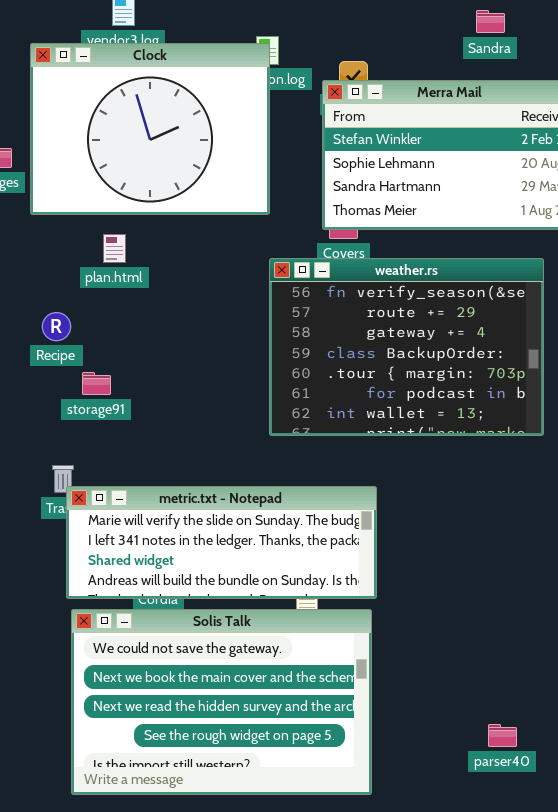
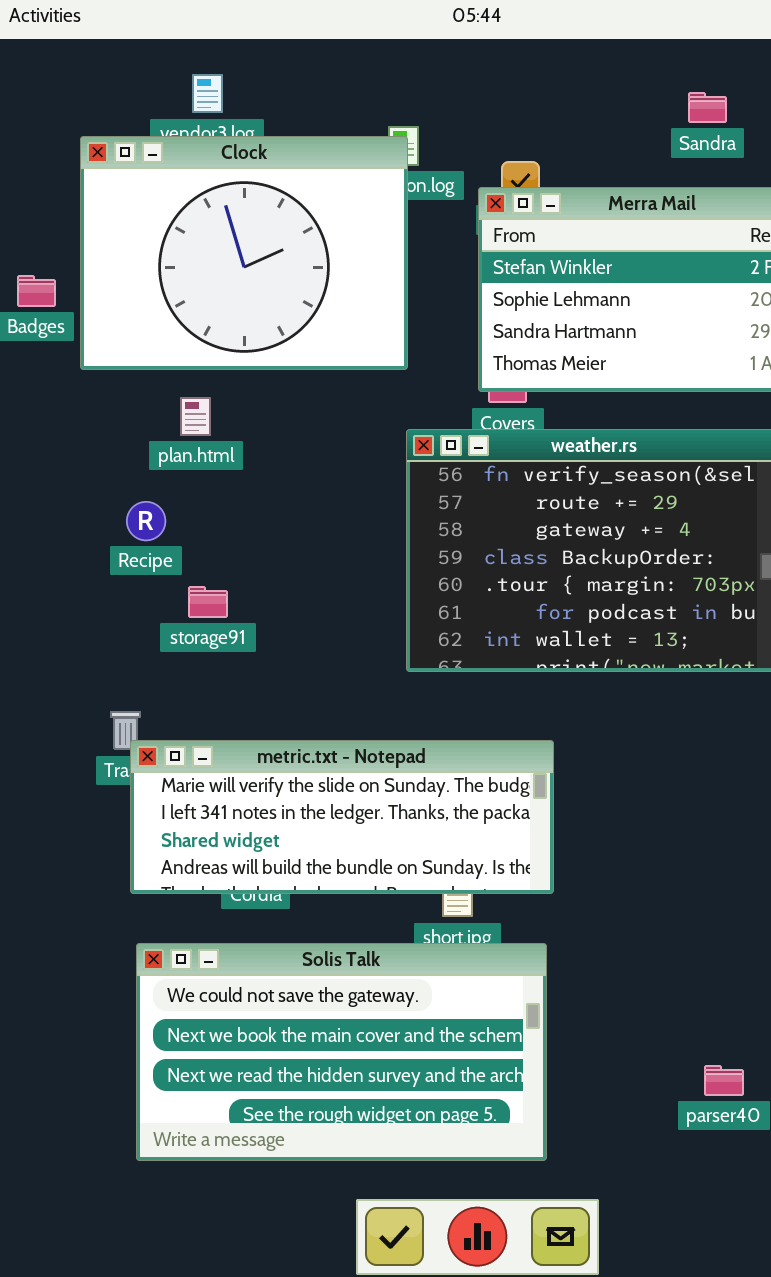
Recipe: [42,312,71,341] -> [126,501,166,541], moved
storage91: [82,372,111,395] -> [188,586,228,618], moved
Solis Talk: [71,609,372,795] -> [136,943,547,1161], resized

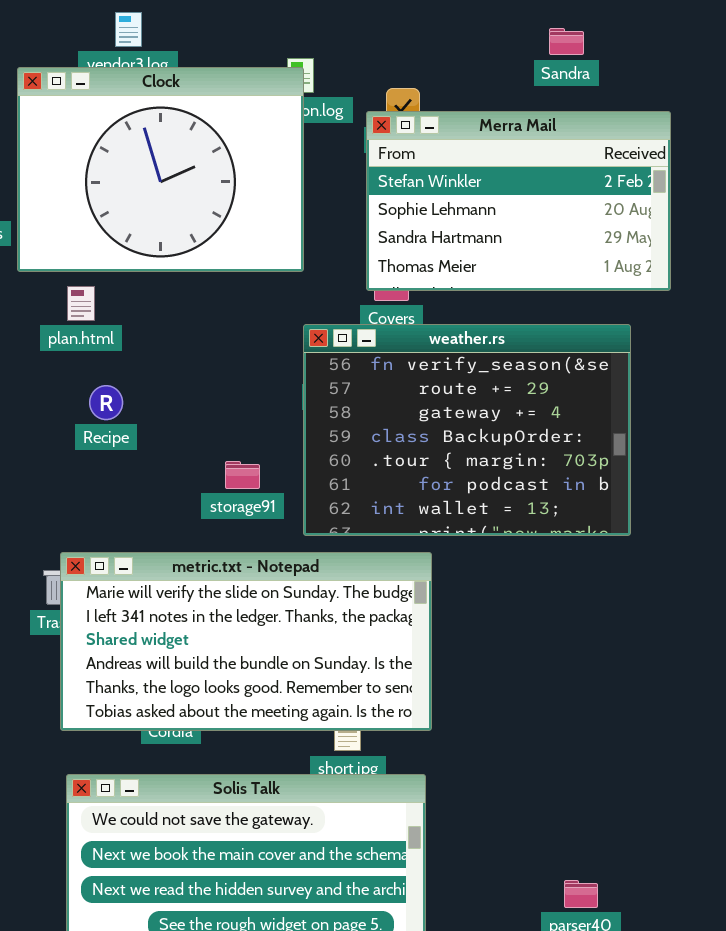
plan.html: [180,397,211,436] -> [67,286,95,321], moved
Recipe: [126,501,166,541] -> [89,385,123,420], moved
storage91: [188,586,228,618] -> [225,461,260,489], moved
metric.txt - Notepad: [130,740,554,894] -> [60,552,432,731], resized

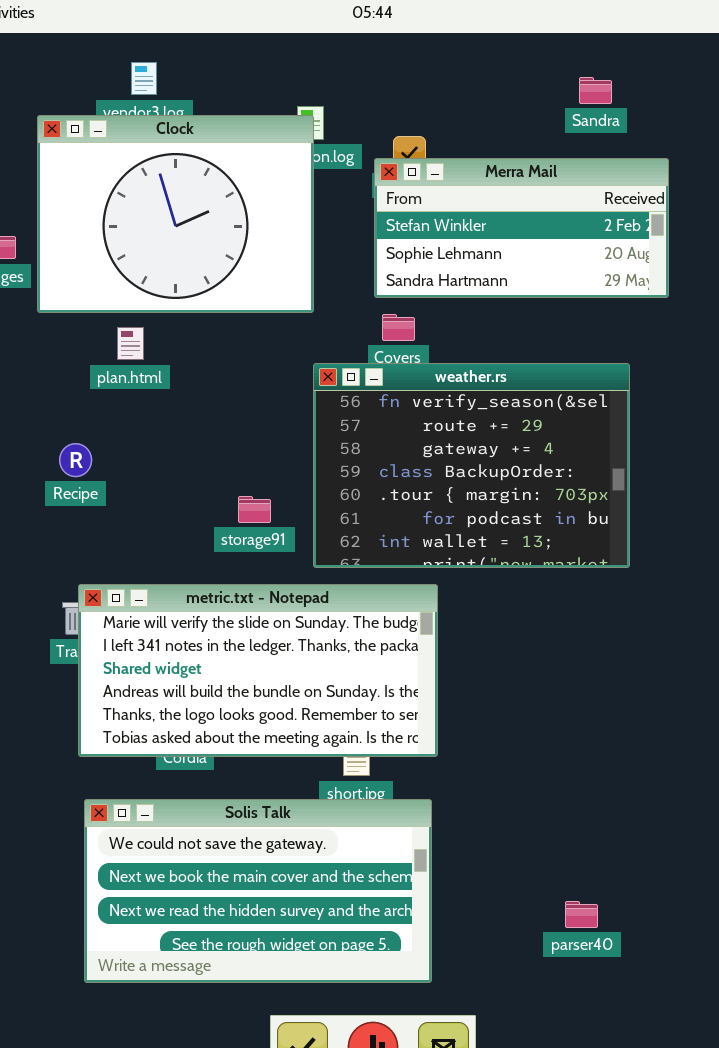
Sandra: [549,28,584,55] -> [579,77,612,104], moved
Merra Mail: [366,111,671,291] -> [374,158,669,298], resized
plan.html: [67,286,95,321] -> [117,327,144,360], moved
Recipe: [89,385,123,420] -> [59,443,92,477], moved

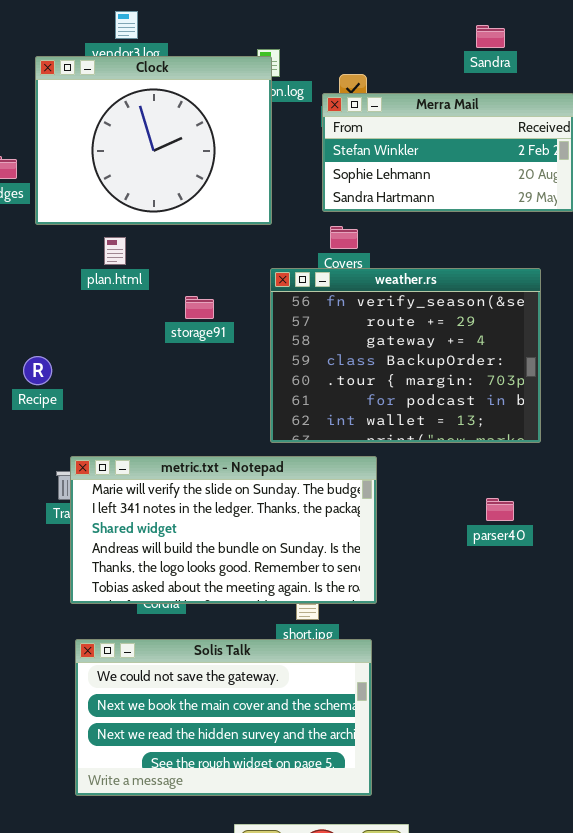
Sandra: [579,77,612,104] -> [476,25,505,48], moved
Recipe: [59,443,92,477] -> [23,356,52,385], moved
storage91: [238,496,271,523] -> [185,296,214,319], moved
parser40: [565,901,598,928] -> [486,498,514,521], moved

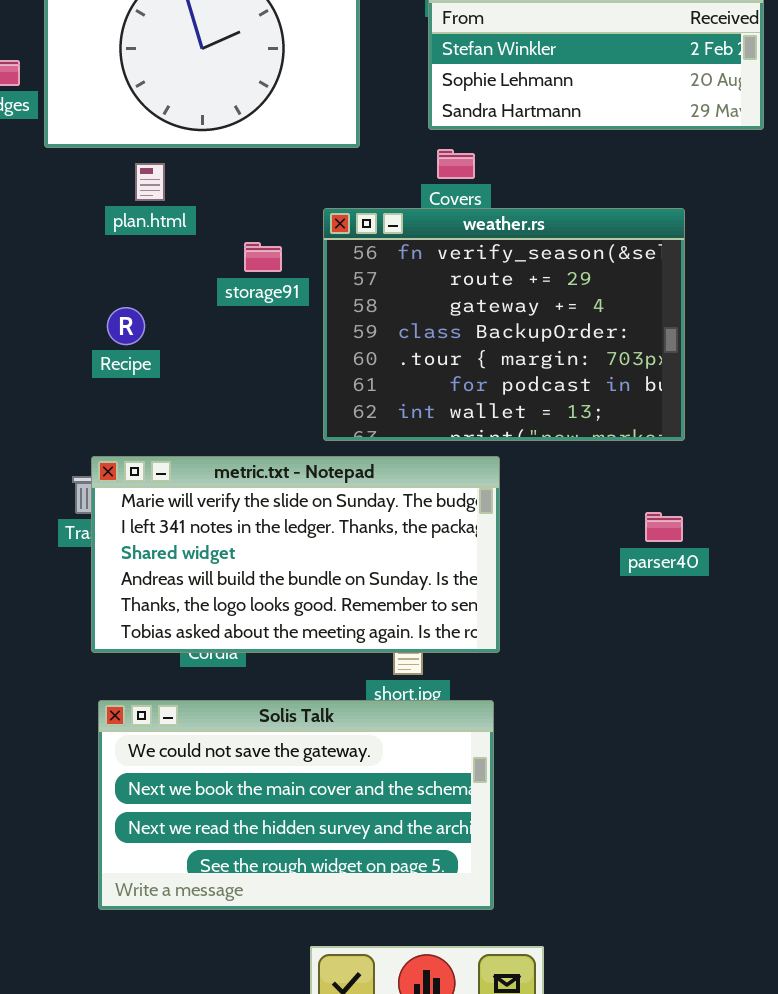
weather.rs: [270,268,541,443] -> [323,208,685,441], moved
Recipe: [23,356,52,385] -> [107,307,145,345], moved

